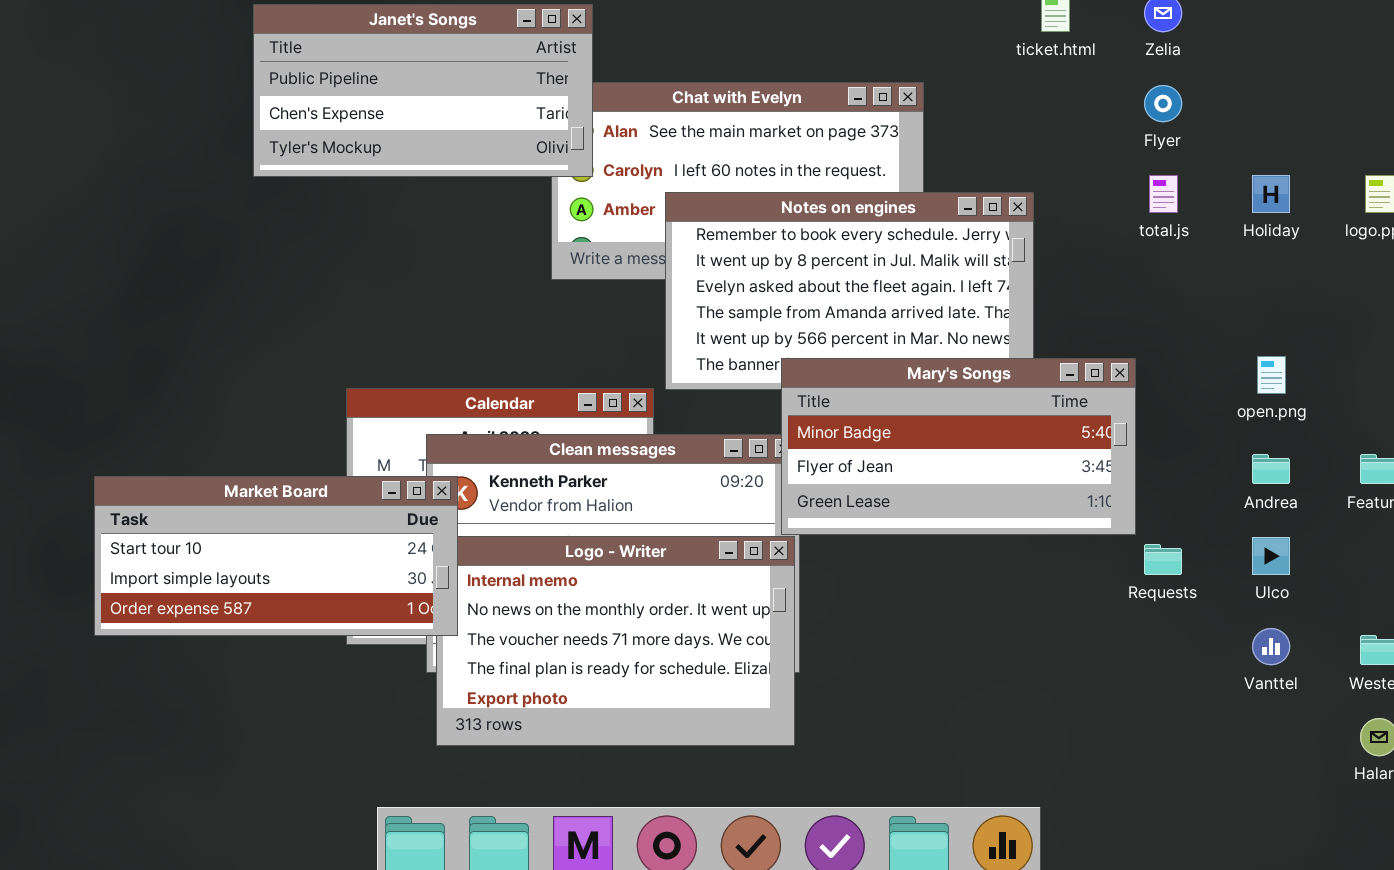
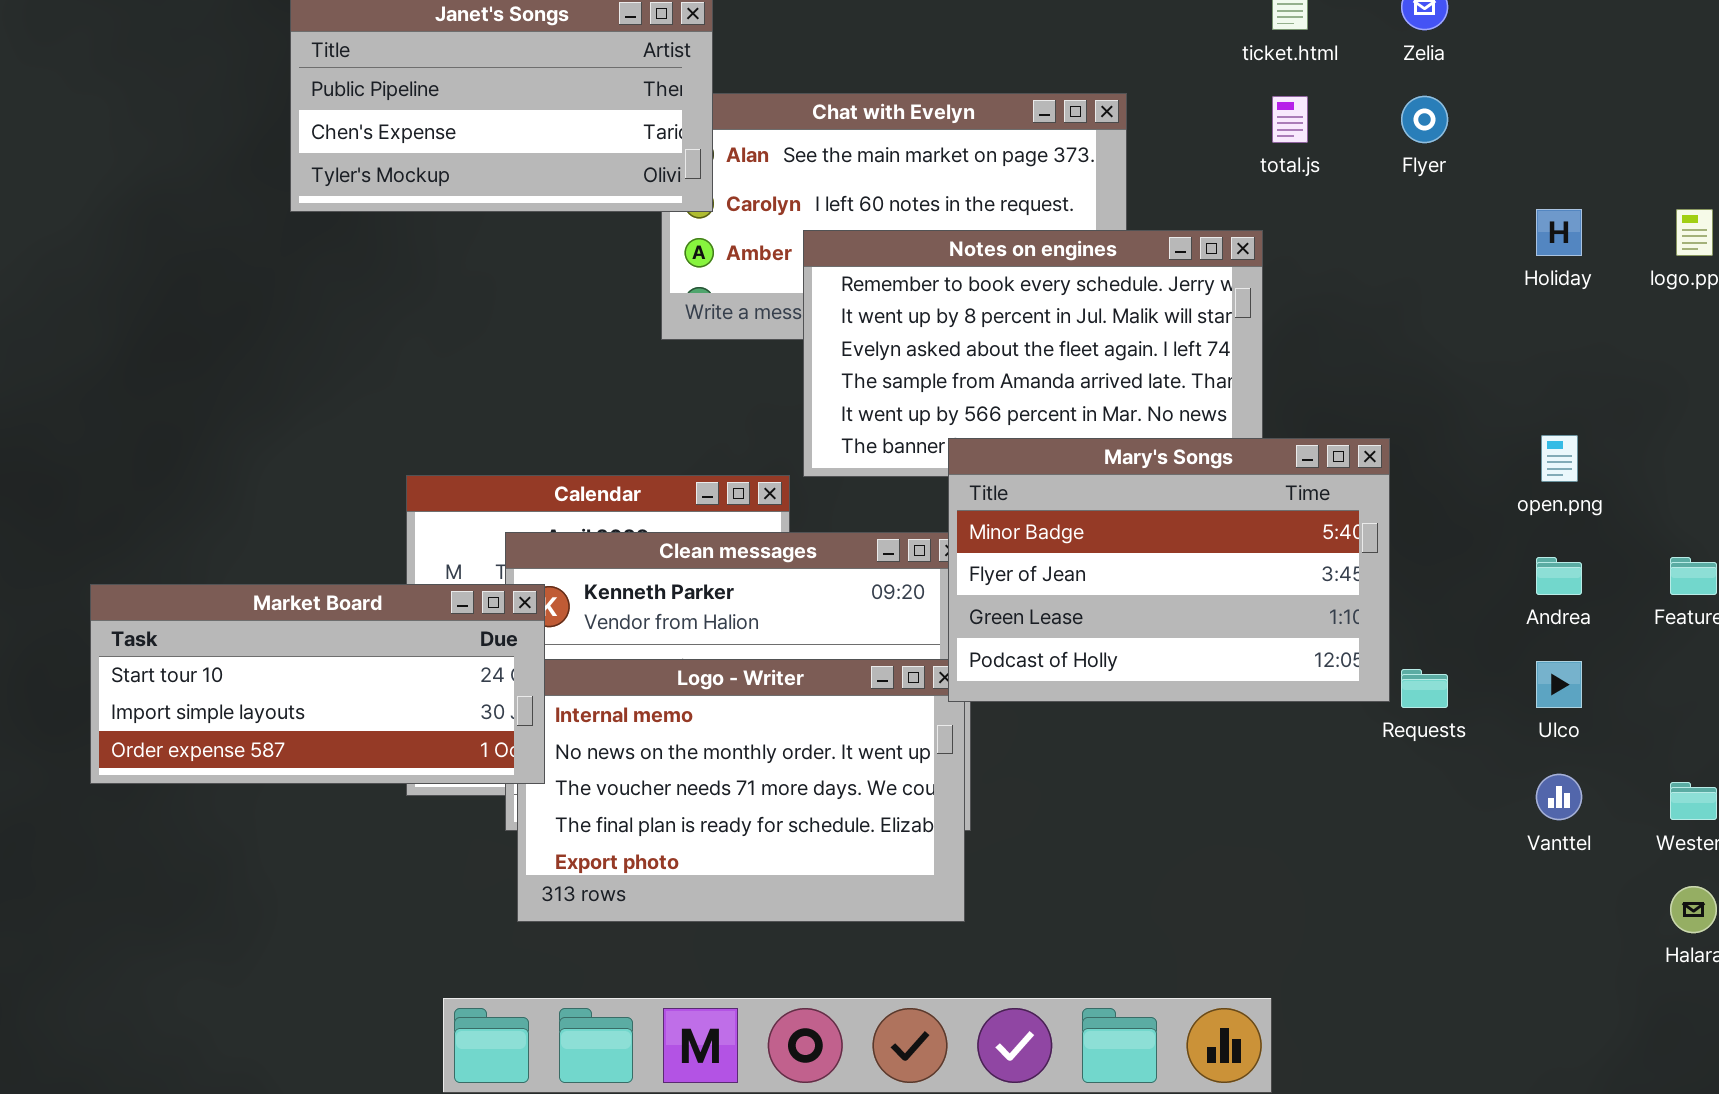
total.js: [1149,175,1178,213] -> [1272,96,1308,143], moved
Mary's Songs: [781,358,1136,535] -> [948,438,1390,702], resized

